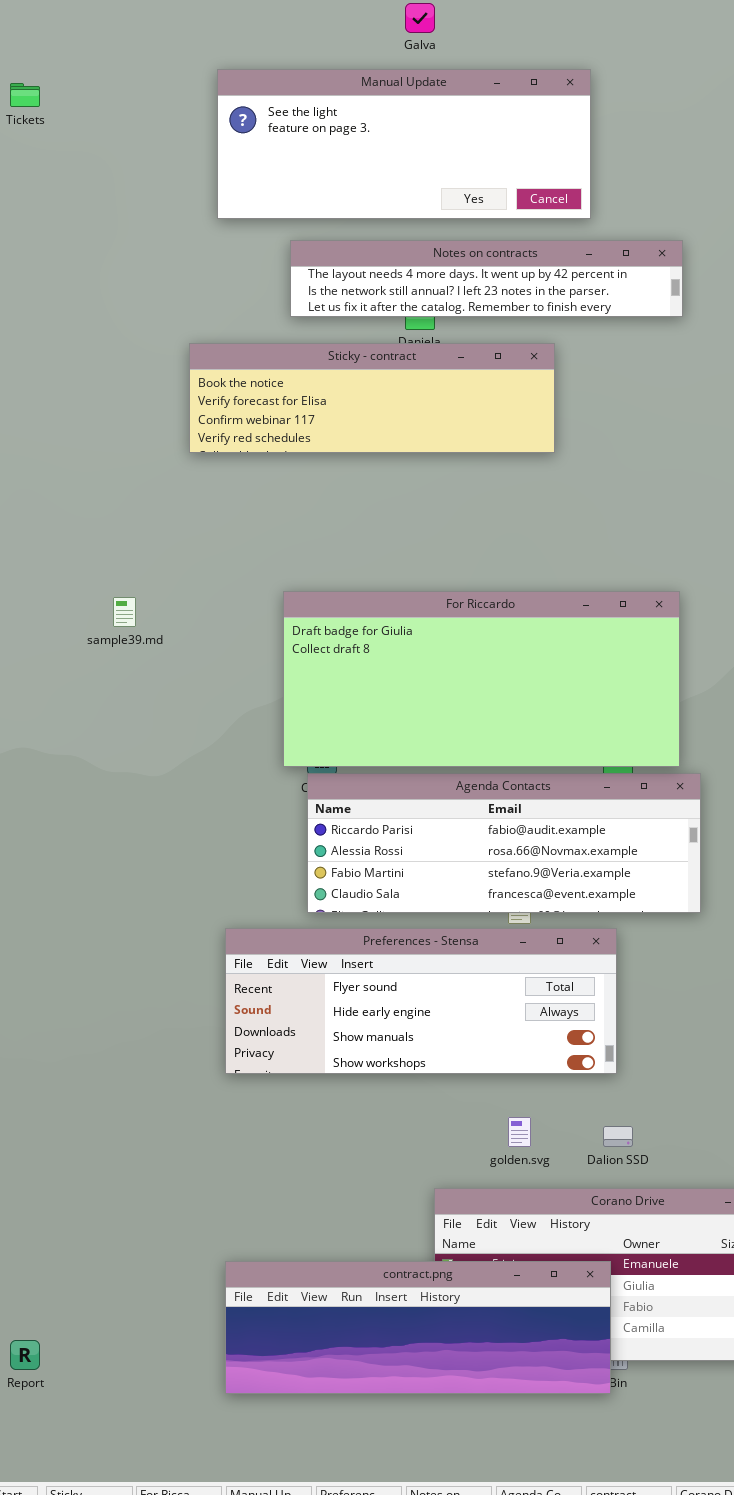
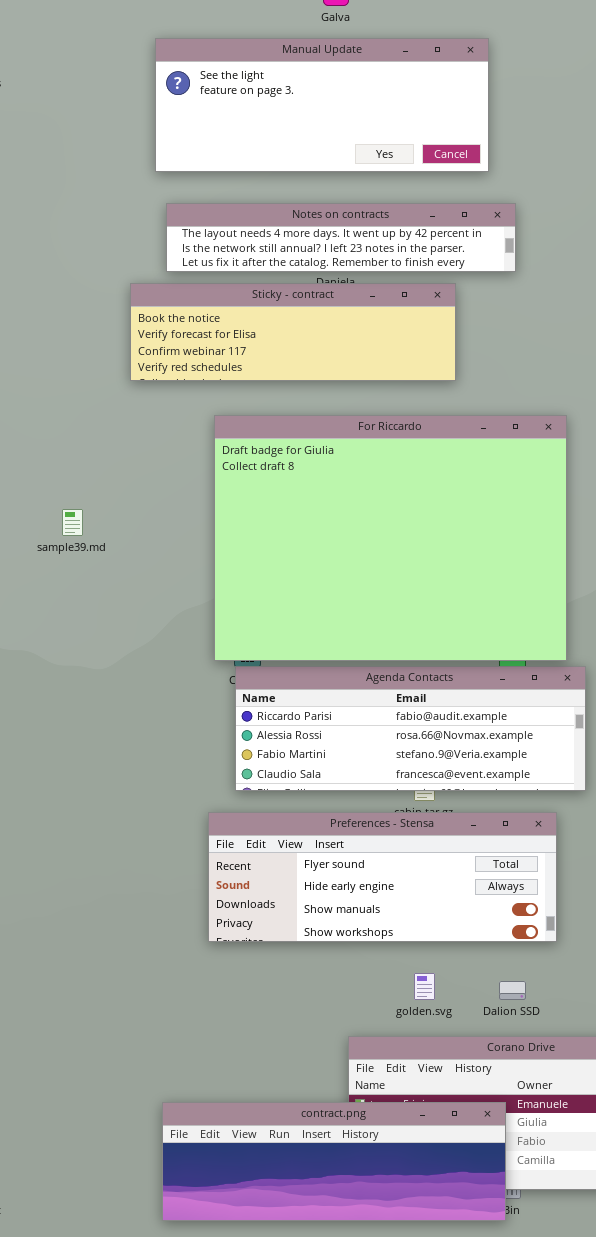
Notes on contracts: [290,240,683,317] -> [166,203,516,272], moved
For Riccardo: [283,591,680,767] -> [214,415,567,661], resized
Preferences - Stensa: [225,928,617,1074] -> [208,812,557,942], moved

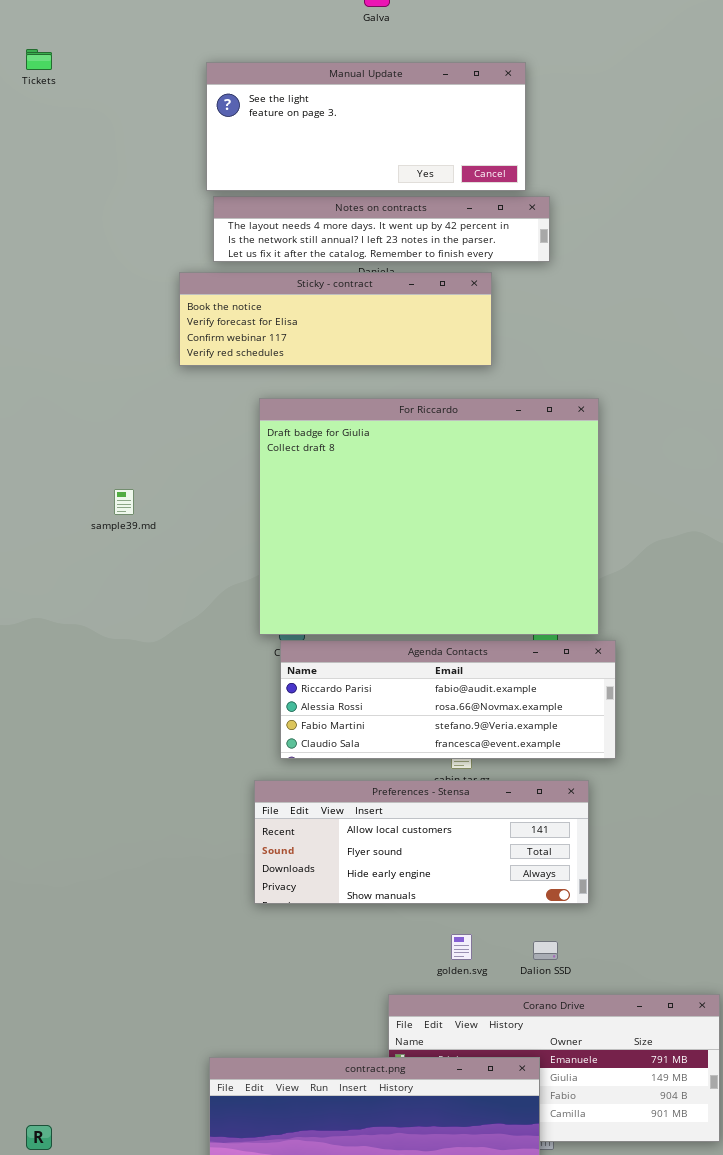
Manual Update: [155,38,489,172] -> [206,62,526,191], moved
Preferences - Stensa: [208,812,557,942] -> [254,780,589,904], scrolled up 1 row

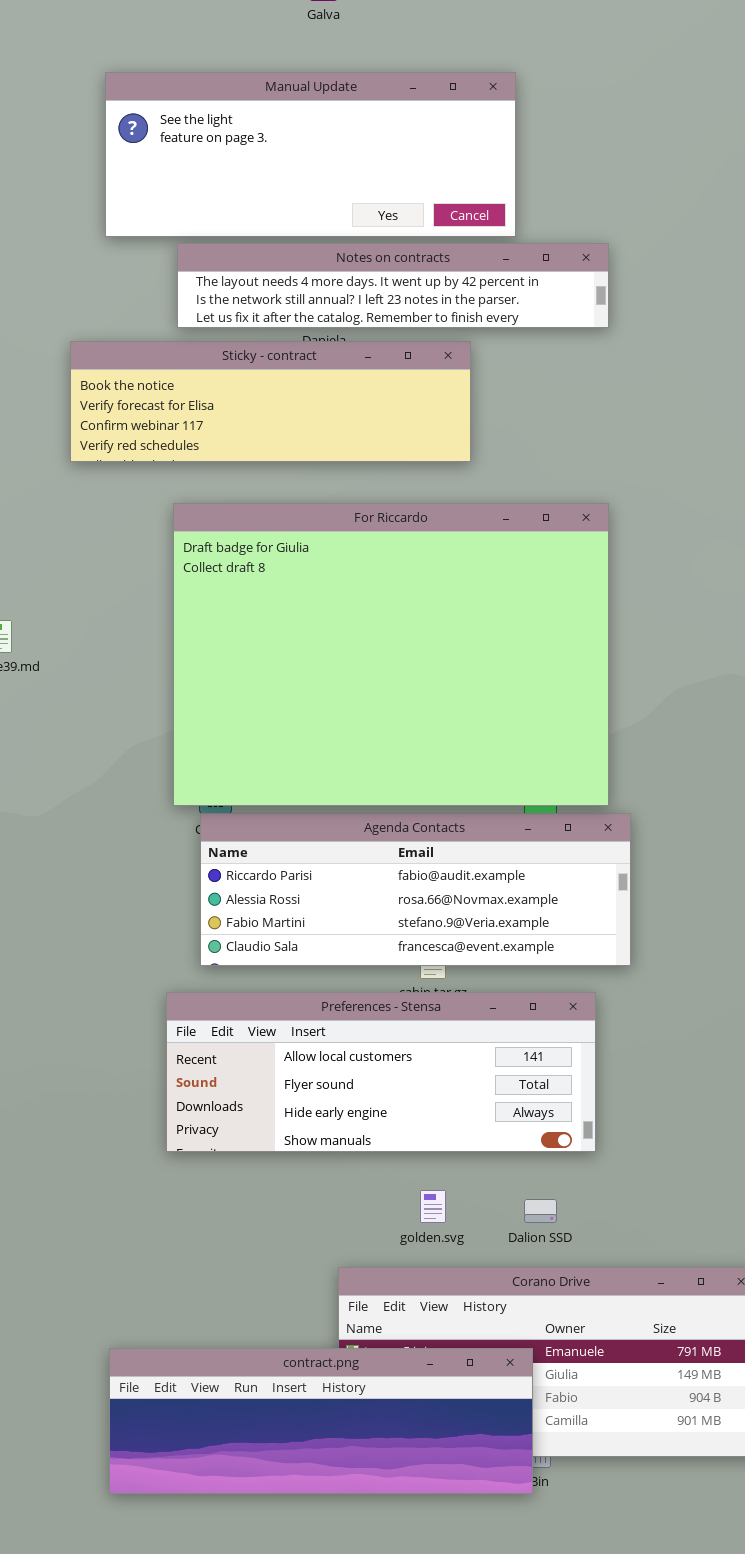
Notes on contracts: [213,196,550,262] -> [177,243,609,328], moved

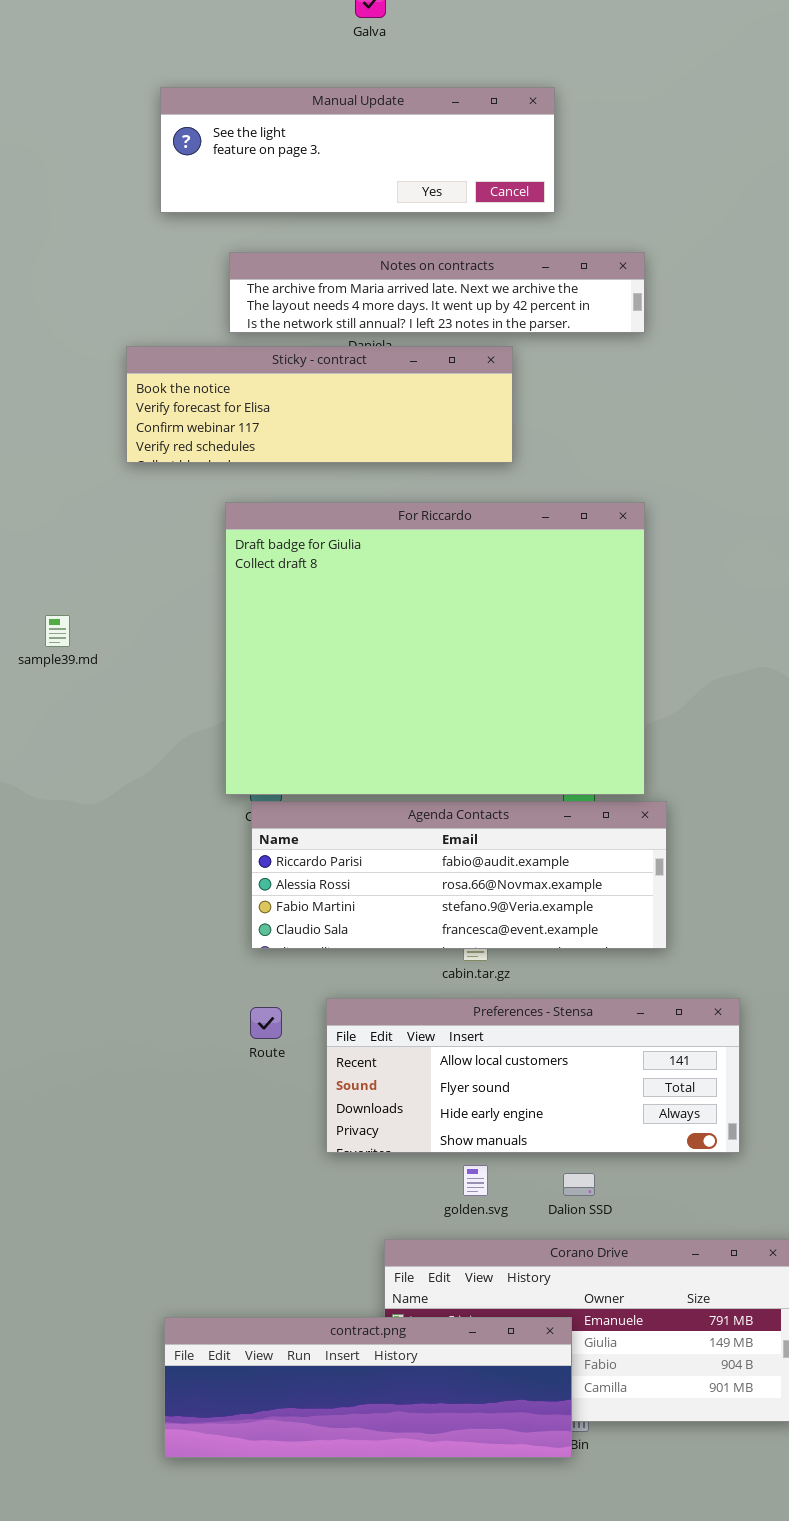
Manual Update: [105,72,516,237] -> [160,87,555,213], resized
Notes on contracts: [177,243,609,328] -> [229,252,645,333], scrolled up 1 row
Preferences - Stensa: [166,992,596,1152] -> [326,998,740,1153], moved

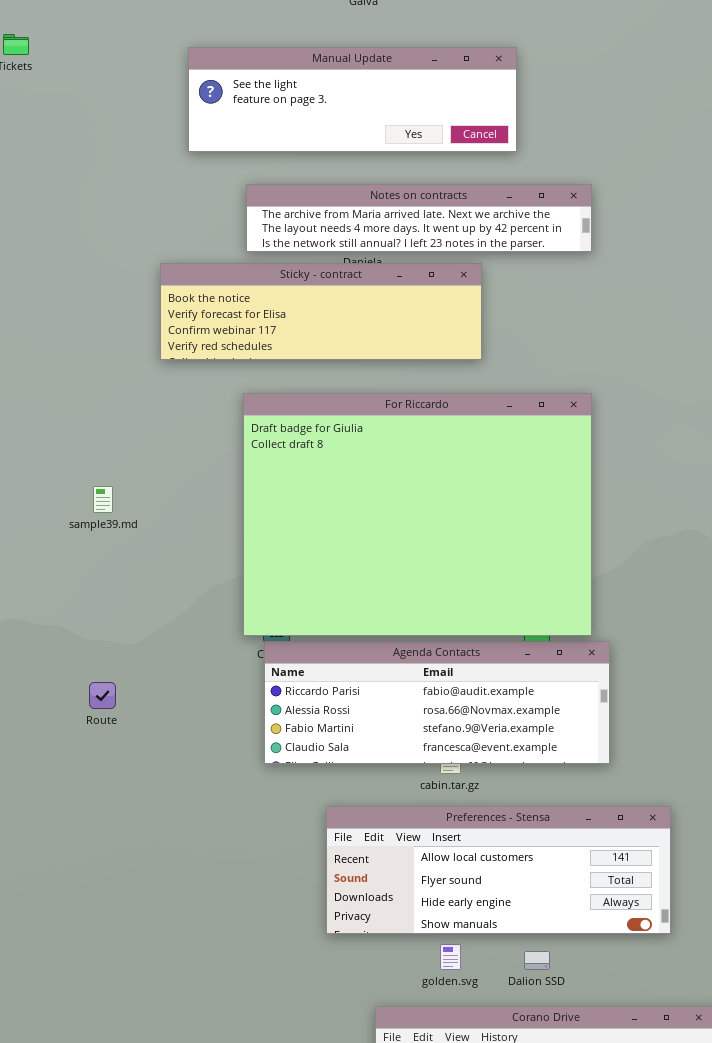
Route: [250,1007,282,1039] -> [89,682,116,709], moved

